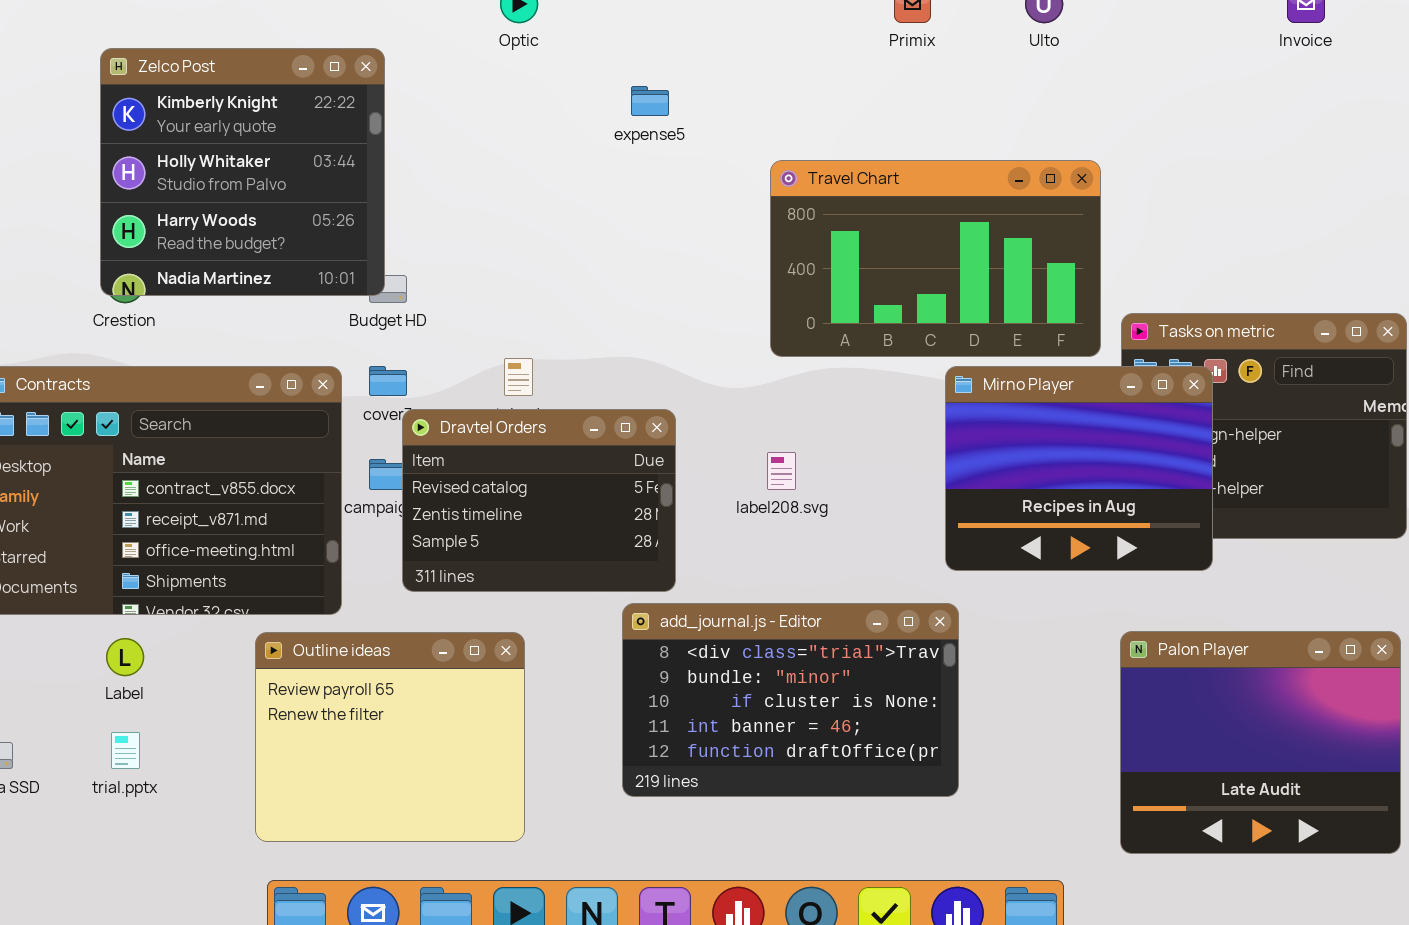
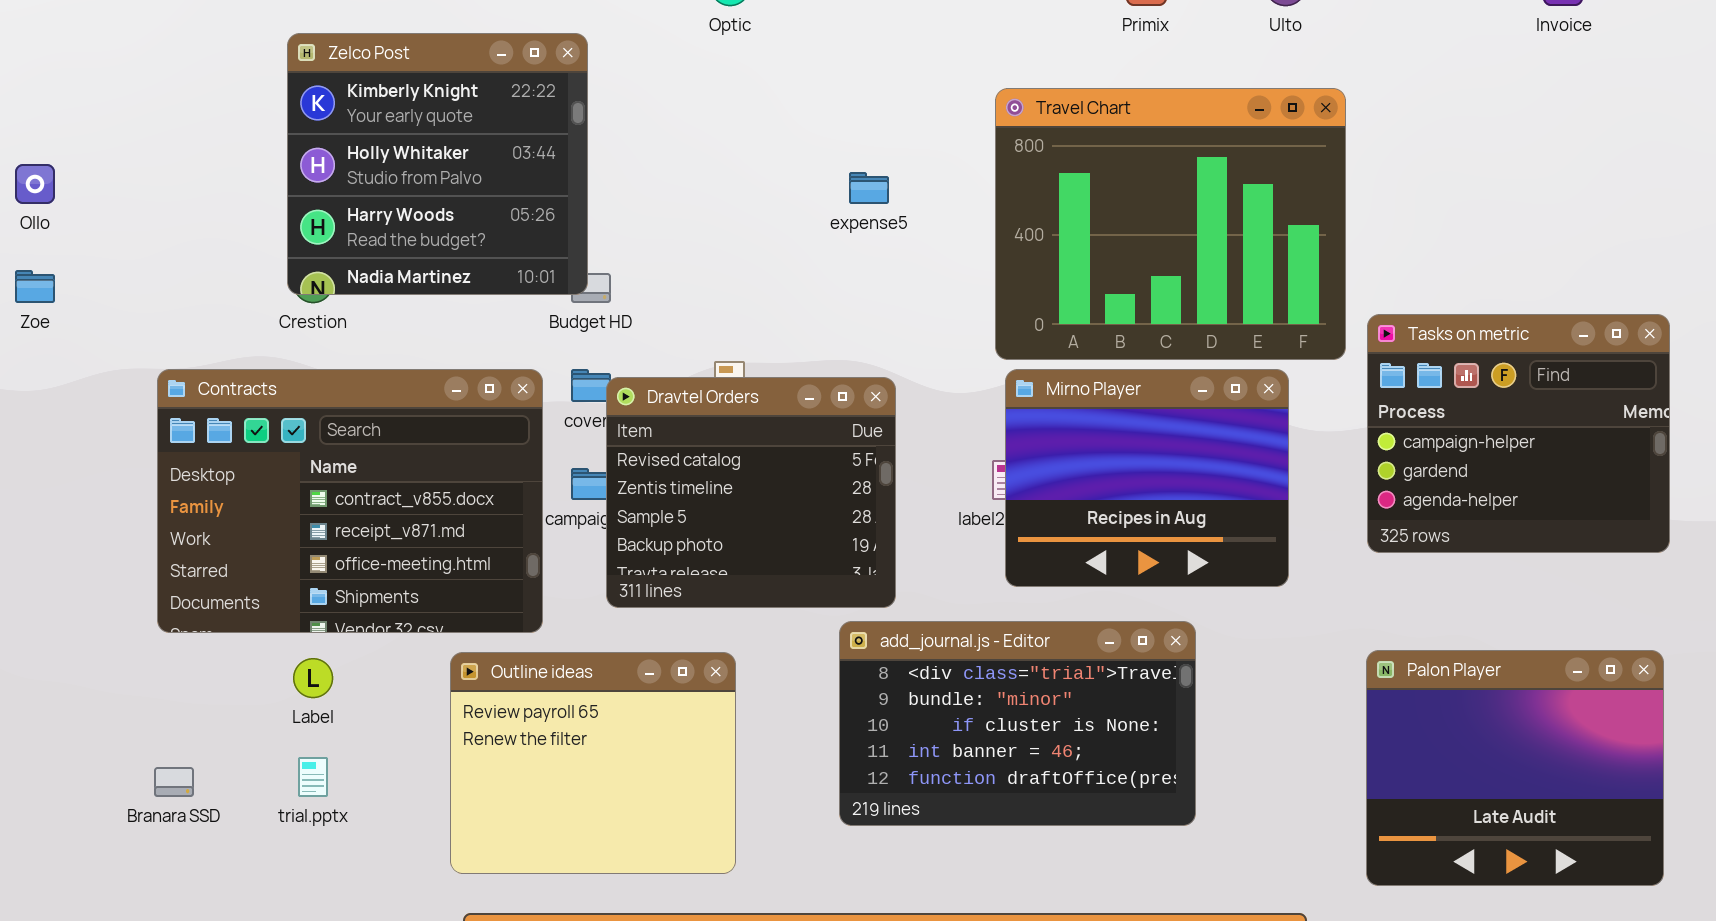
expense5: [631,86,669,116] -> [849,172,889,204], moved
Travel Chart: [770,160,1101,357] -> [995,88,1346,360], resized
Mirno Player: [945,366,1213,571] -> [1005,369,1289,587], moved
Dravtel Orders: [402,409,676,592] -> [606,377,896,608], resized

